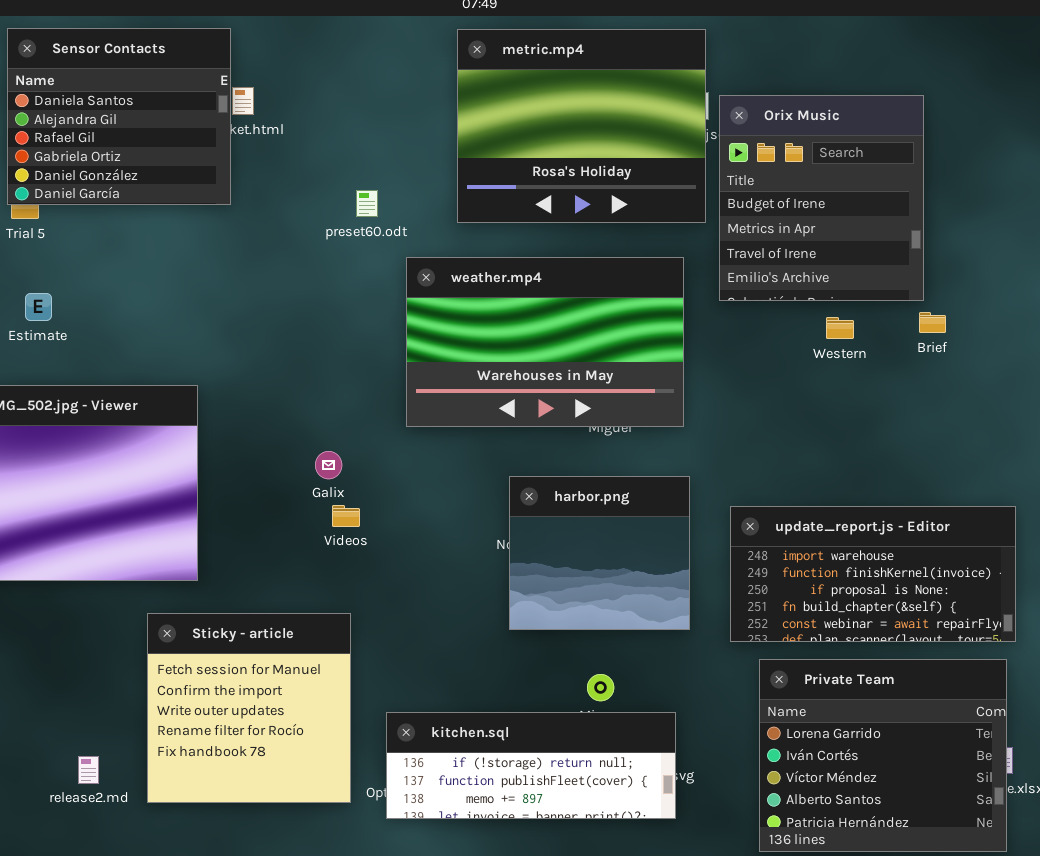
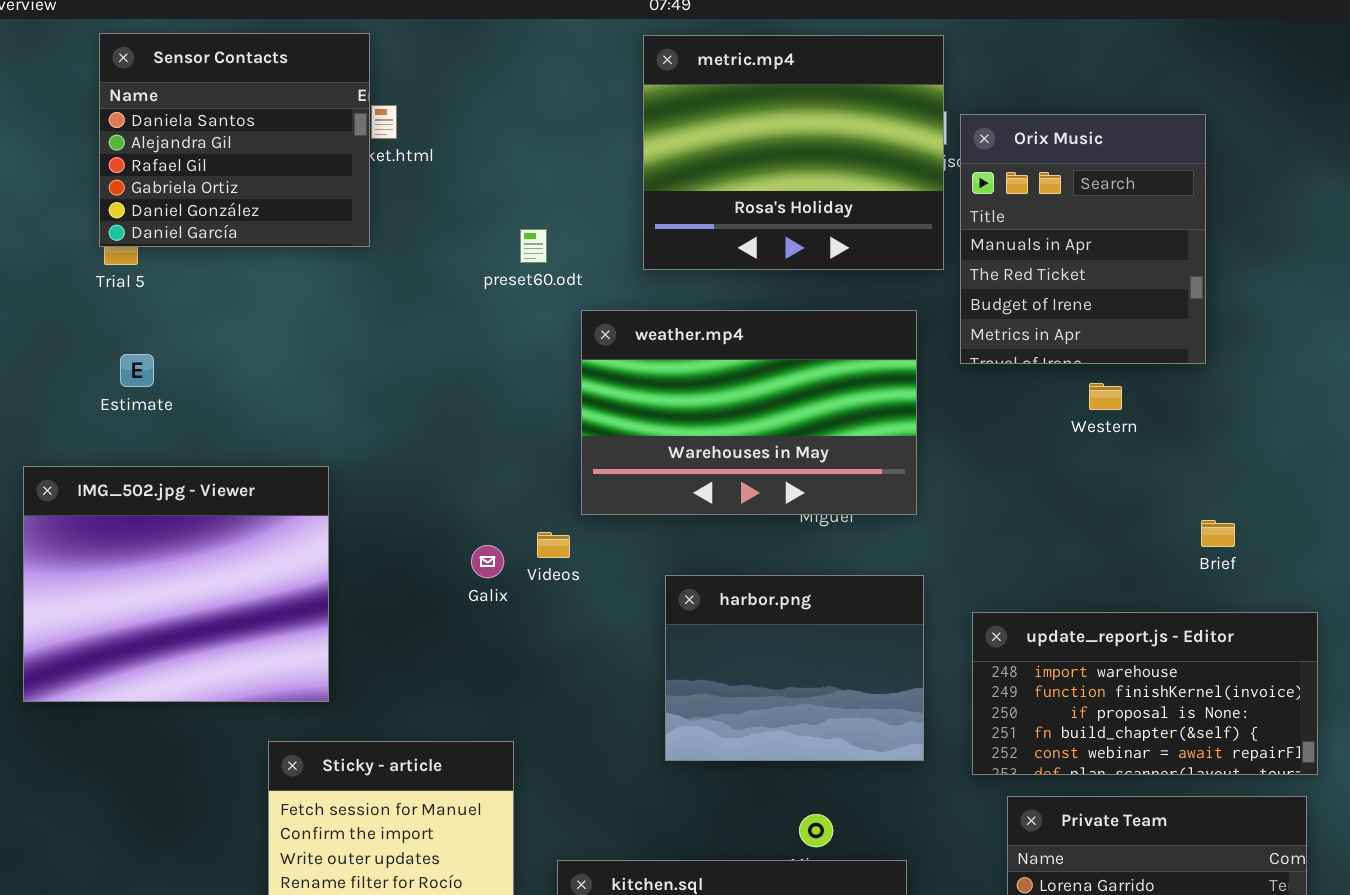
Orix Music: [719,95,924,301] -> [960,114,1206,364], scrolled up 2 rows
Brief: [919,312,946,333] -> [1201,520,1235,547], moved
harbor.png: [509,476,690,630] -> [665,575,924,761], resized
Videos: [332,505,360,527] -> [537,532,570,558], moved

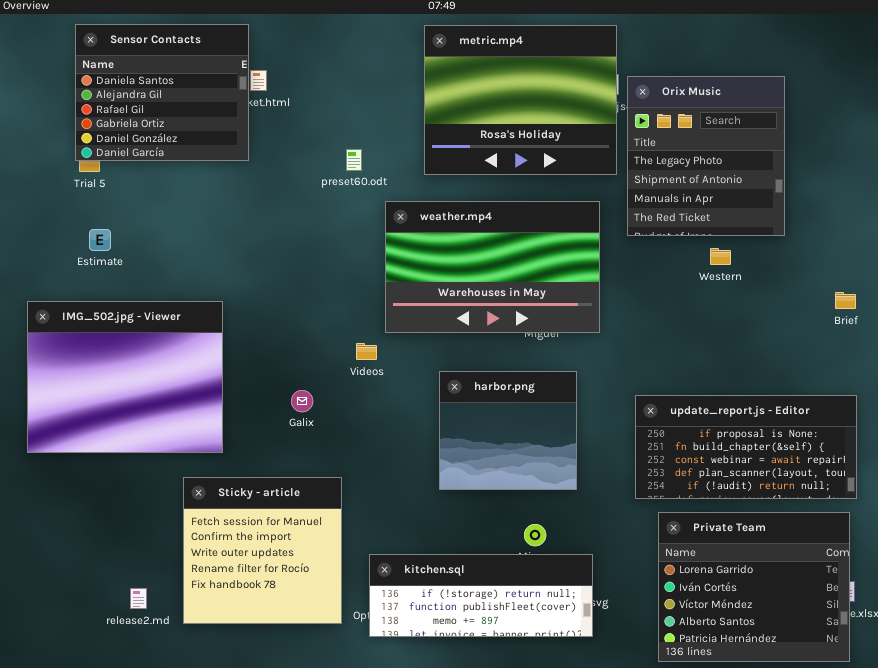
Orix Music: [960,114,1206,364] -> [627,76,785,236], scrolled up 2 rows
Brief: [1201,520,1235,547] -> [835,292,856,309], moved
Galix: [471,545,504,578] -> [291,390,313,412], moved
harbor.png: [665,575,924,761] -> [439,371,577,490], resized
update_report.js - Editor: [972,612,1318,775] -> [635,395,857,499], scrolled down 2 rows

